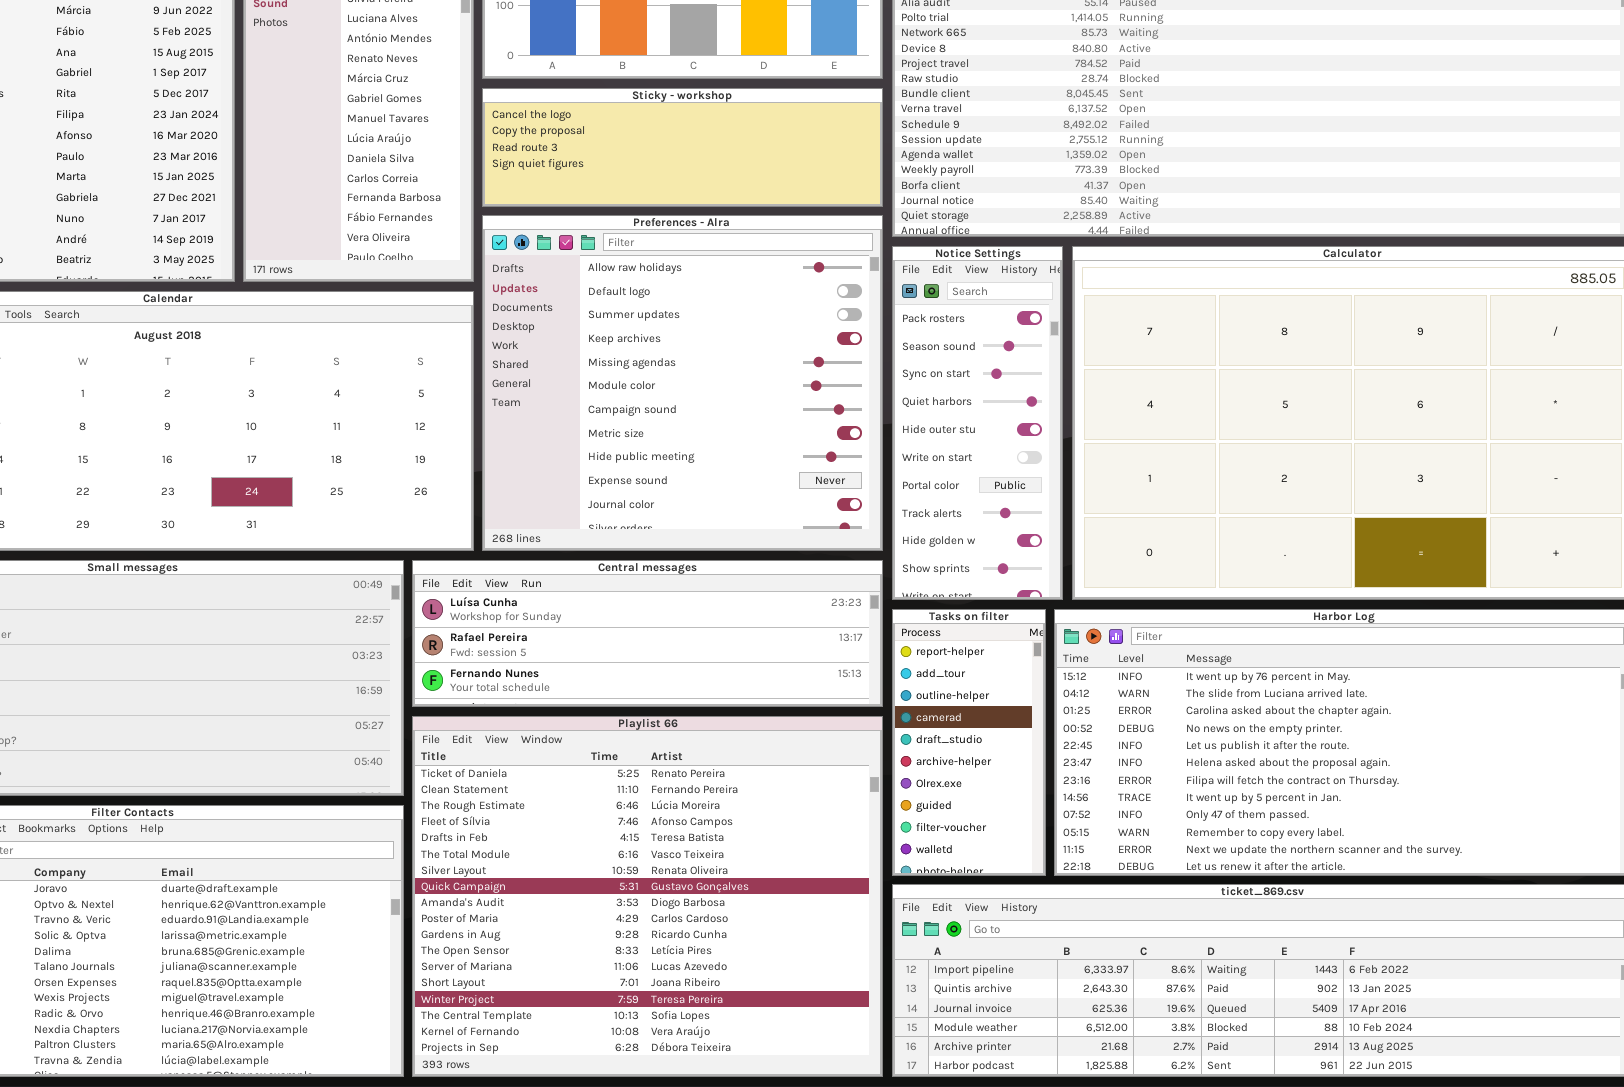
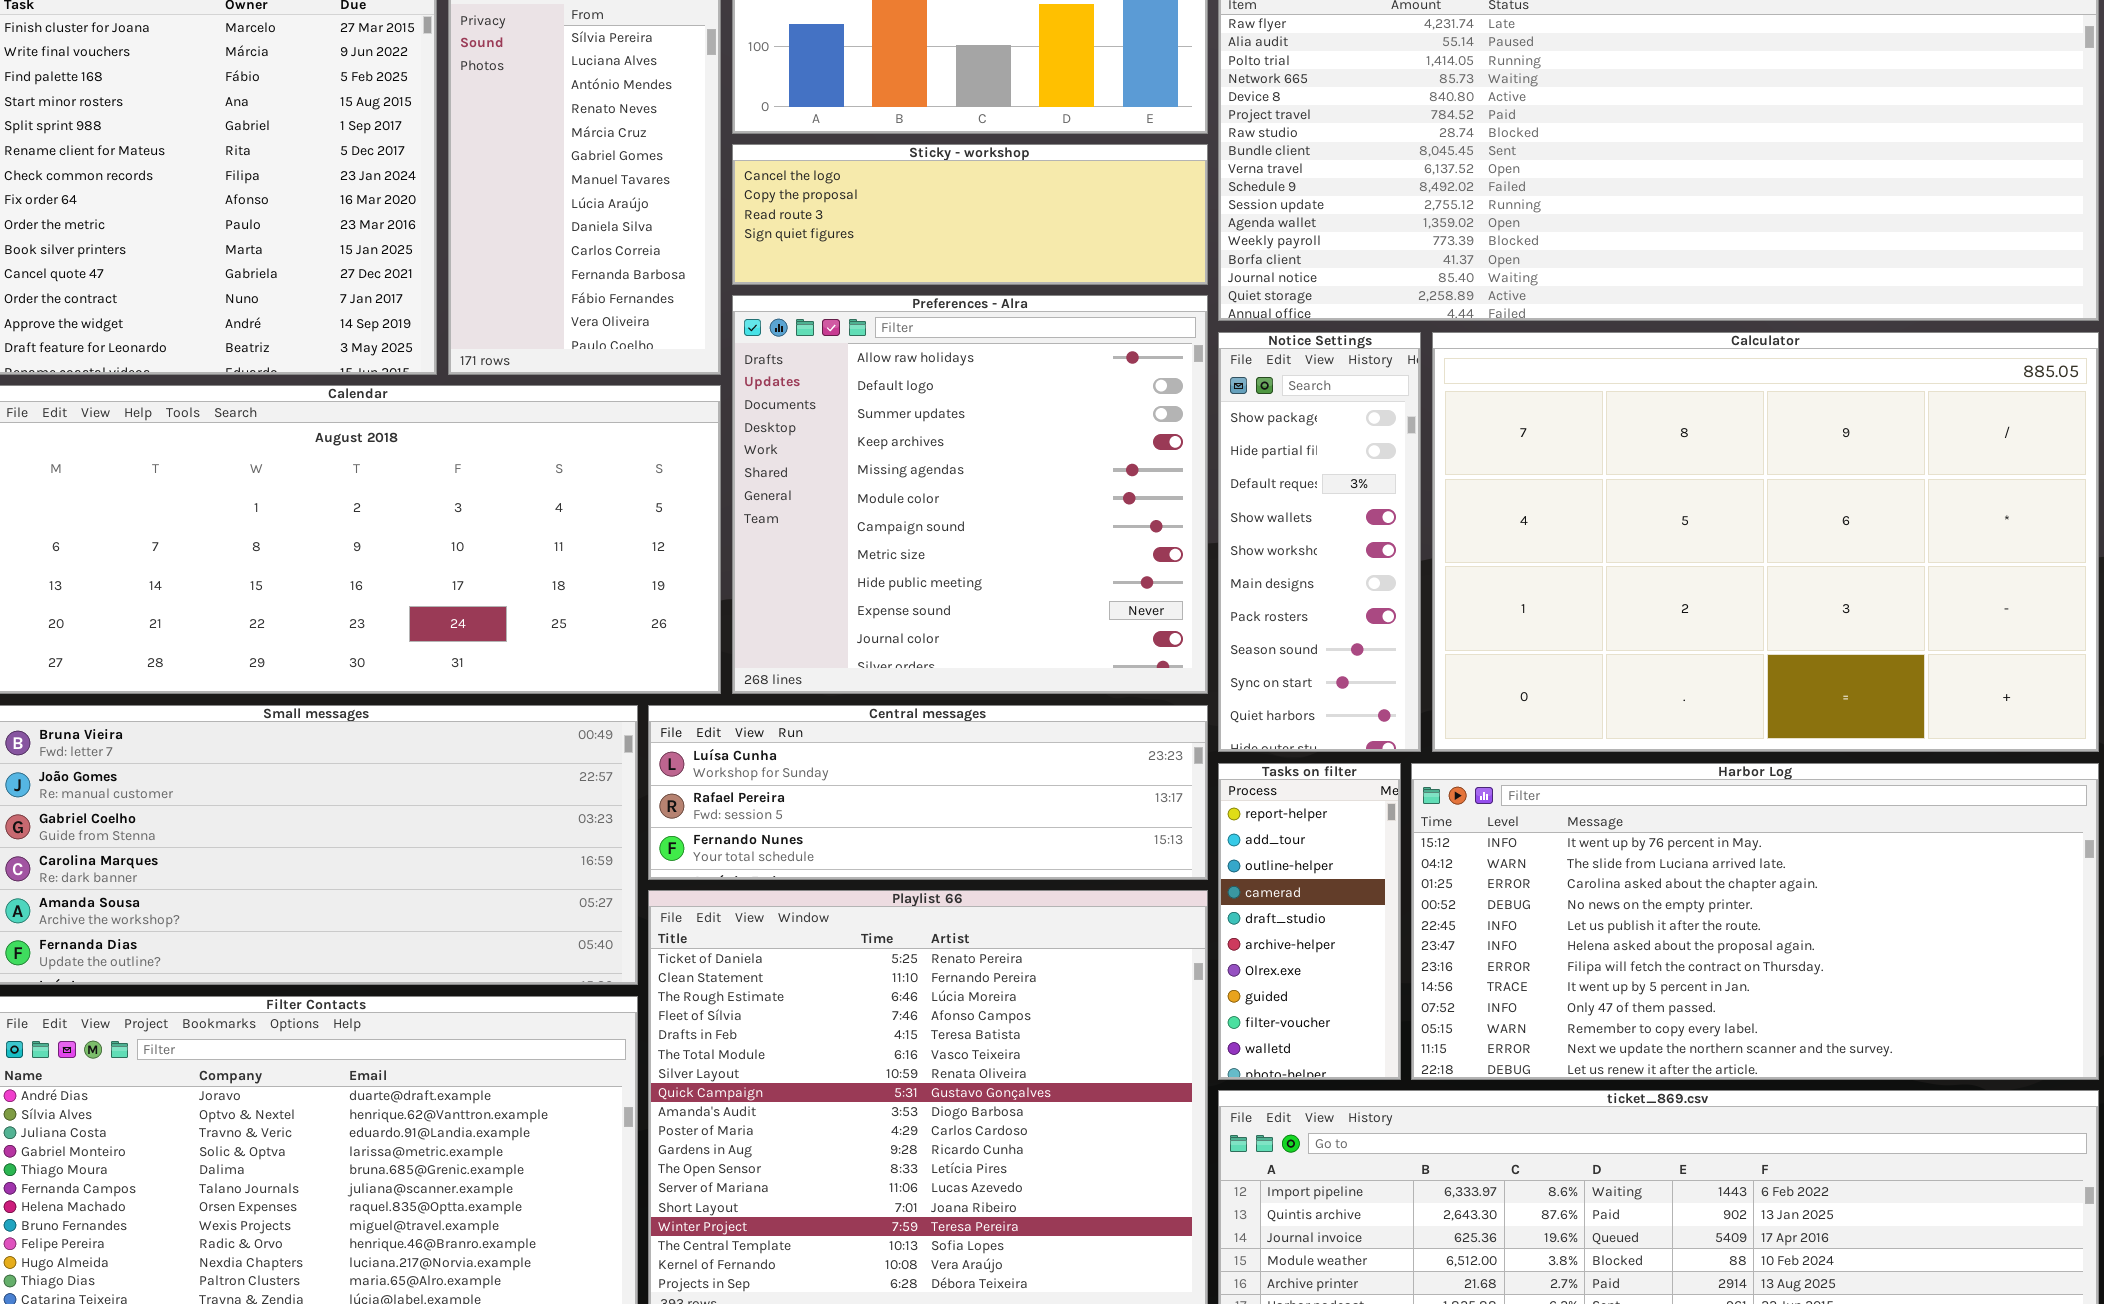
Notice Settings: [892,246,1063,600] -> [1218,332,1421,752], scrolled up 6 rows

